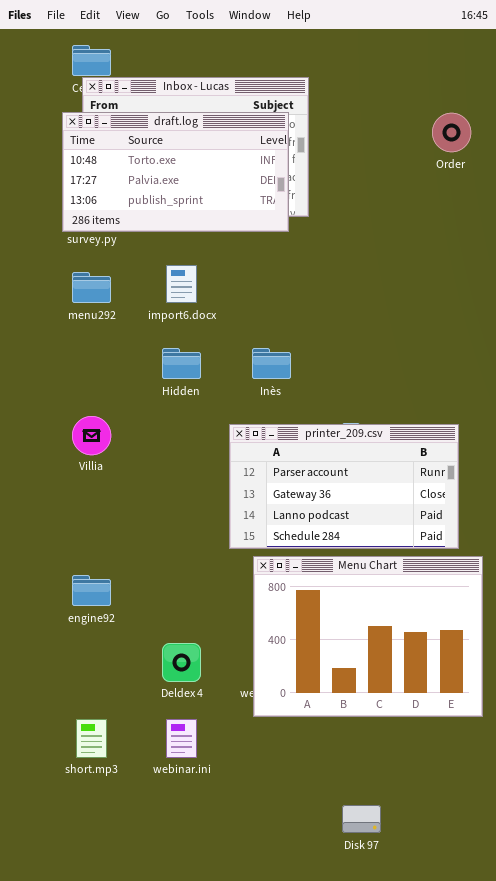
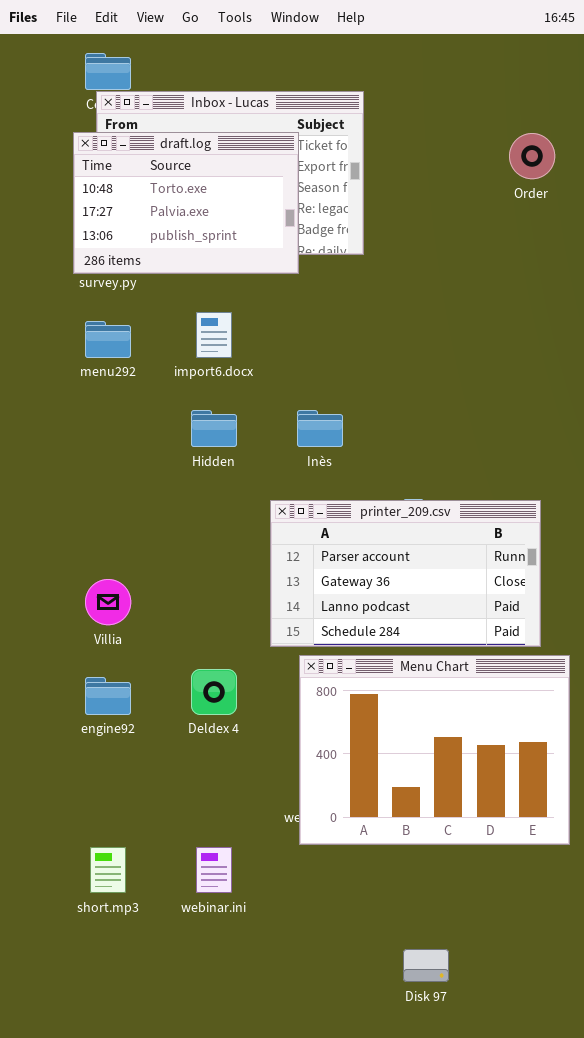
draft.log: [62,112,289,232] -> [73,132,299,274], resized
Villia: [72,416,111,455] -> [85,579,131,625], moved
Deldex 4: [162,643,201,682] -> [191,669,237,715], moved

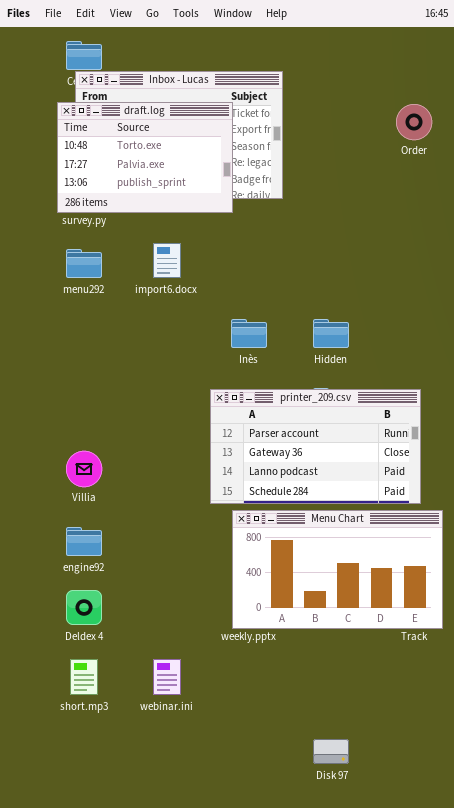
Hidden: [191,410,237,447] -> [313,319,349,348], moved
Menu Chart: [299,655,570,845] -> [232,510,443,629], resized
Deldex 4: [191,669,237,715] -> [66,590,102,625], moved

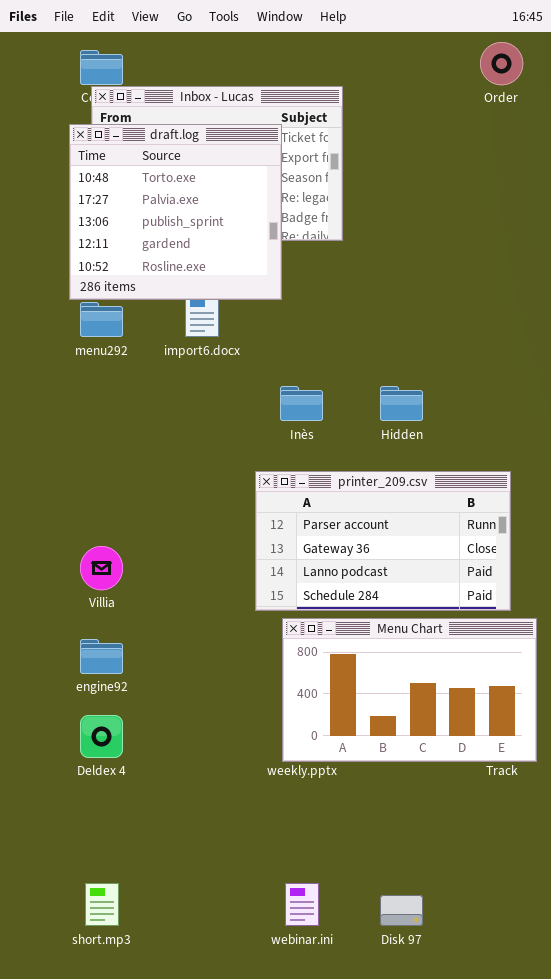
draft.log: [57,102,233,213] -> [69,124,282,300], resized
Order: [396,104,432,140] -> [480,42,523,85], moved
short.mp3: [70,659,98,695] -> [85,883,119,926], moved
webinar.ini: [153,659,181,695] -> [285,883,319,926], moved

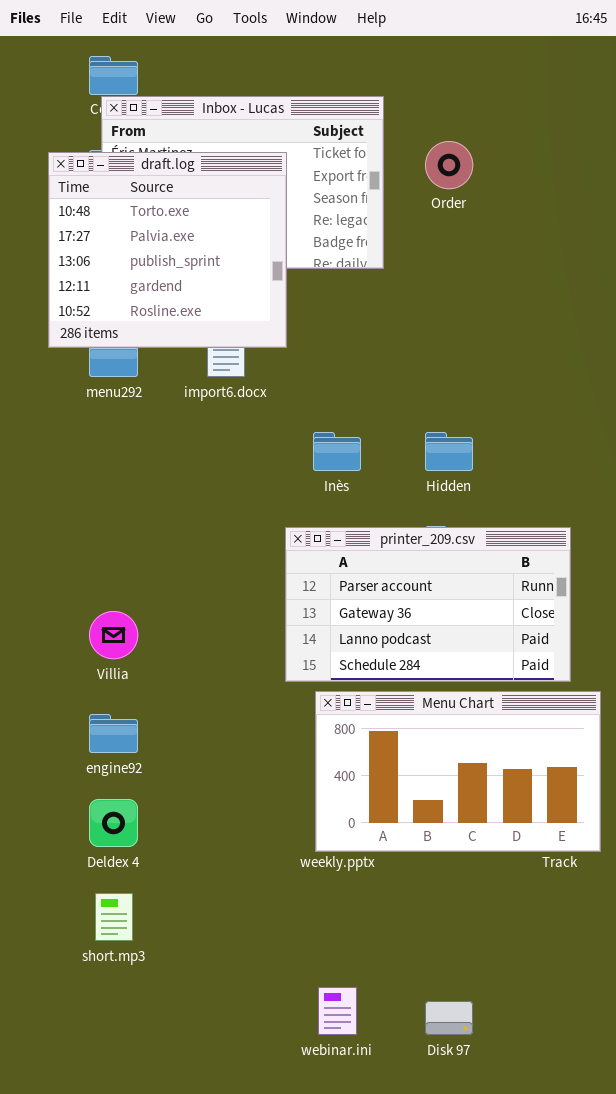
Order: [480,42,523,85] -> [425,141,473,189], moved
draft.log: [69,124,282,300] -> [48,152,287,348], moved
short.mp3: [85,883,119,926] -> [95,893,133,941], moved

